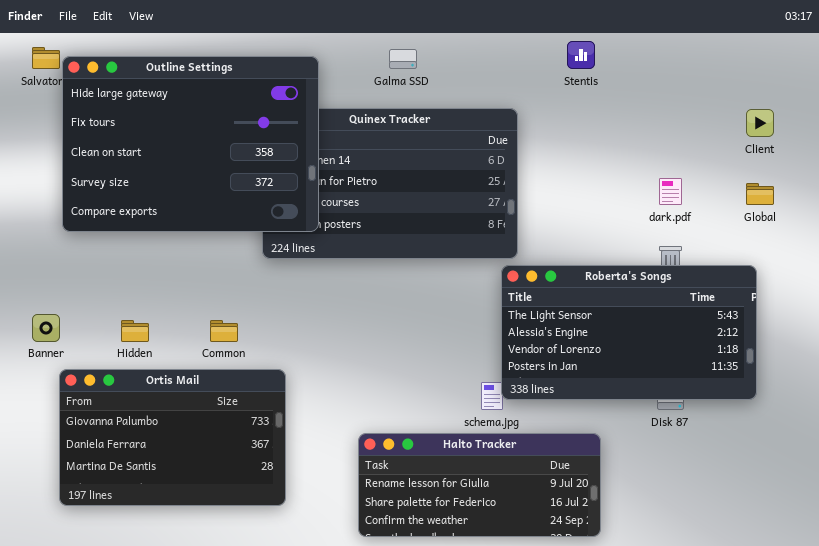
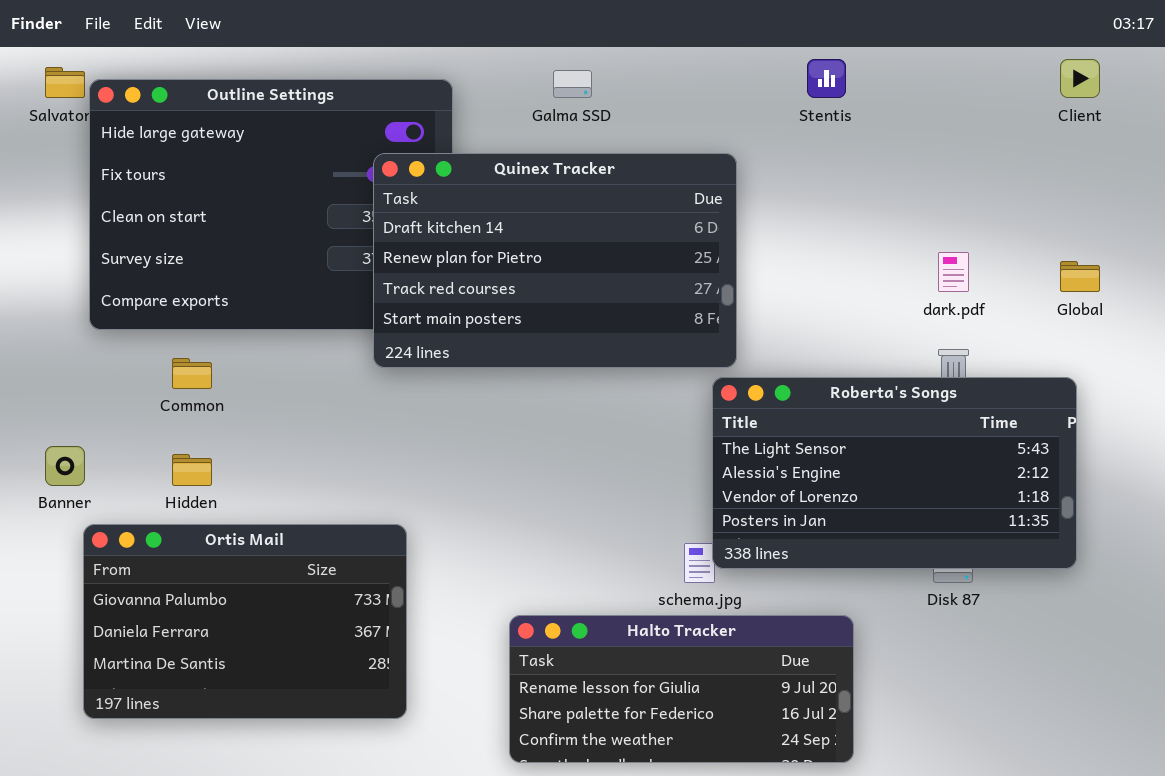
Quinex Tracker: [262,108,518,259] -> [373,153,737,368], raised
Client: [746,109,774,137] -> [1060,59,1100,98], moved
Common: [210,320,238,342] -> [172,358,212,389], moved

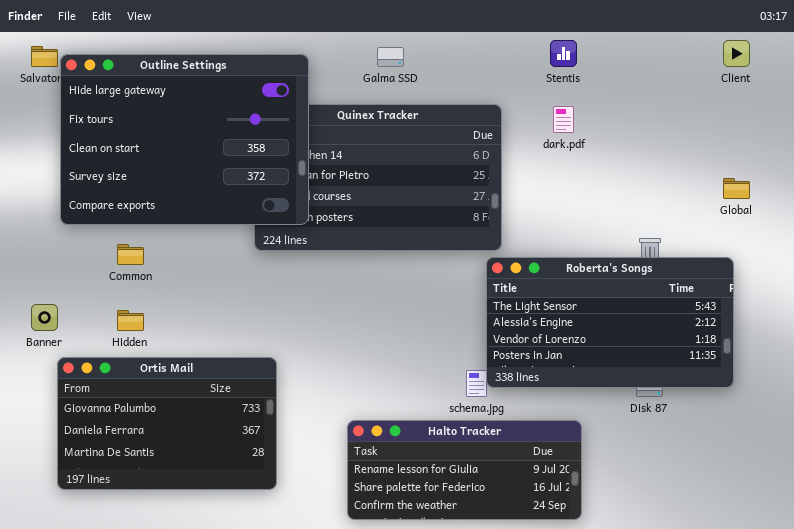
Outline Settings: [89,79,453,330] -> [60,54,309,225], raised
dark.pdf: [938,252,969,292] -> [553,106,574,133], moved

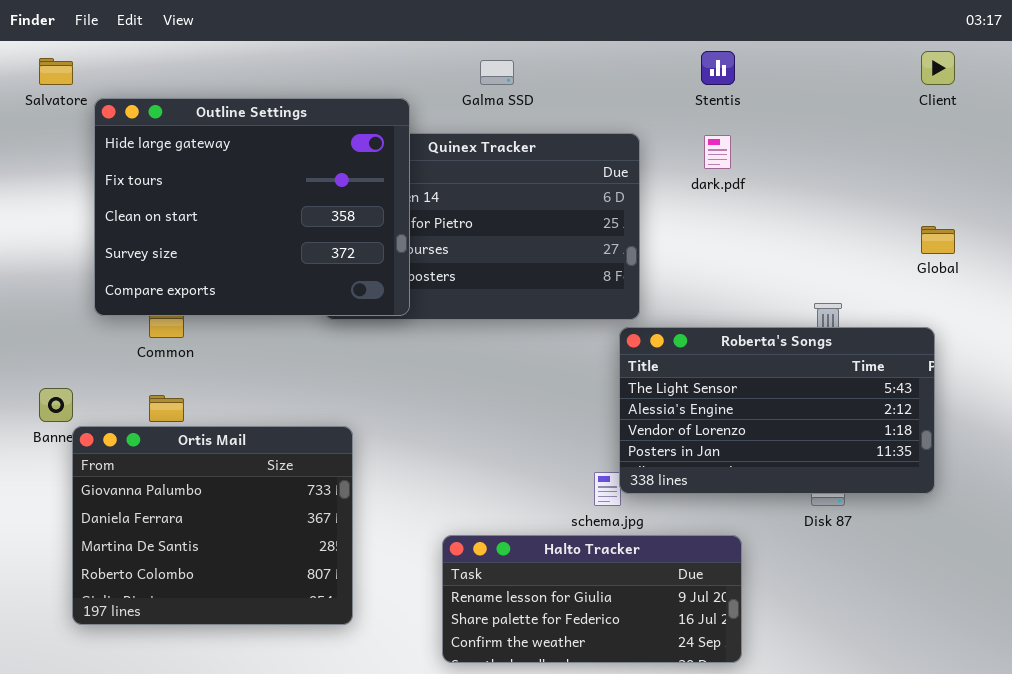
Outline Settings: [60,54,309,225] -> [94,98,410,316], moved
Ortis Mail: [57,357,277,490] -> [72,426,353,625], resized

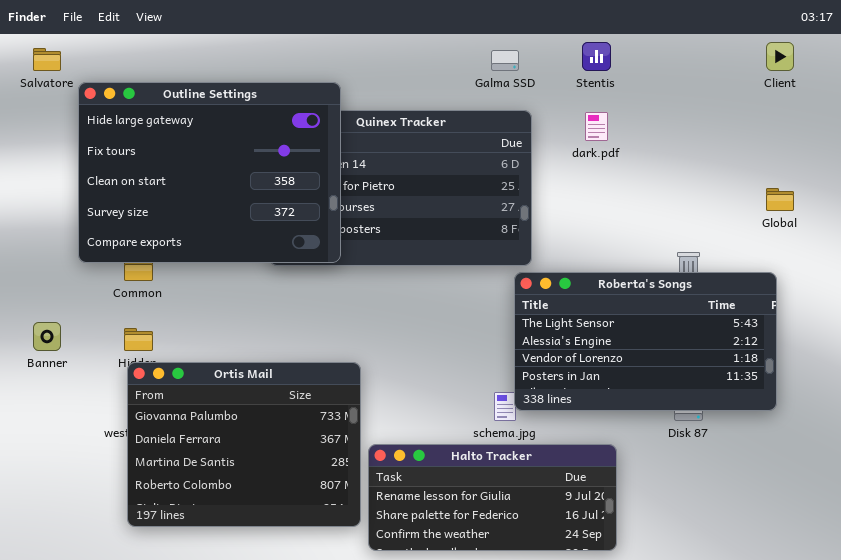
Galma SSD: [480,60,514,85] -> [491,50,519,71], moved
Ortis Mail: [72,426,353,625] -> [127,362,361,527], moved

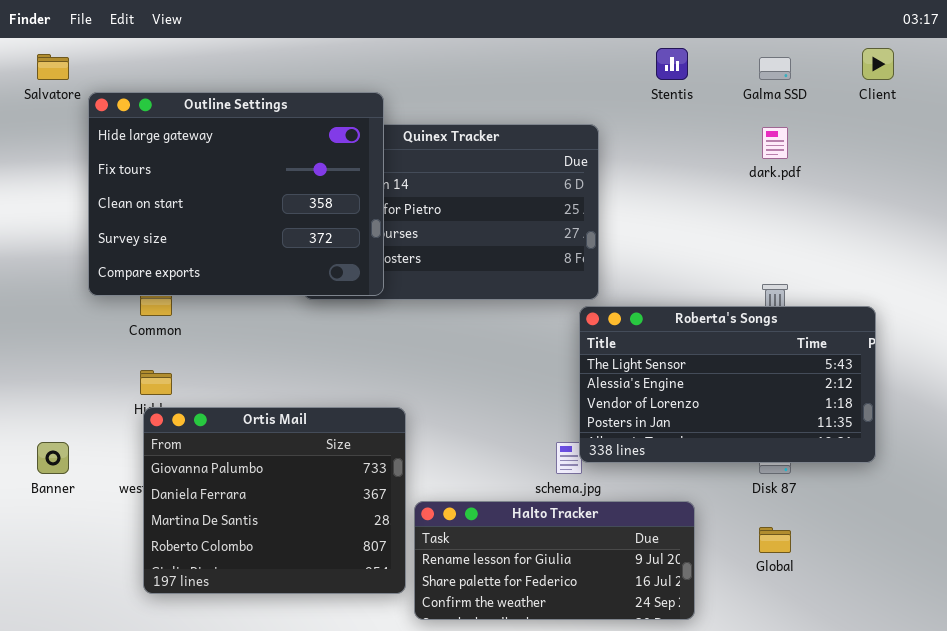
Galma SSD: [491,50,519,71] -> [759,57,791,80], moved
dark.pdf: [585,112,608,141] -> [762,127,788,159], moved
Global: [766,188,794,211] -> [759,527,791,553], moved
Banner: [33,322,61,351] -> [37,442,69,474], moved

